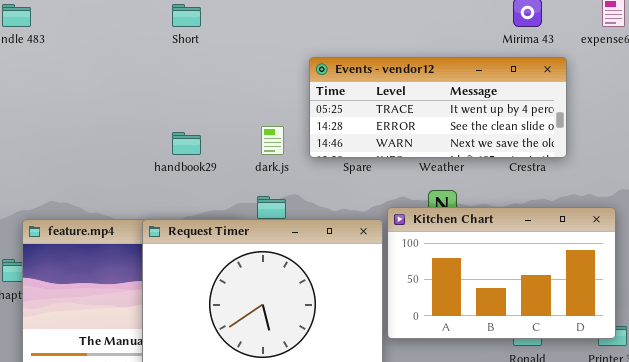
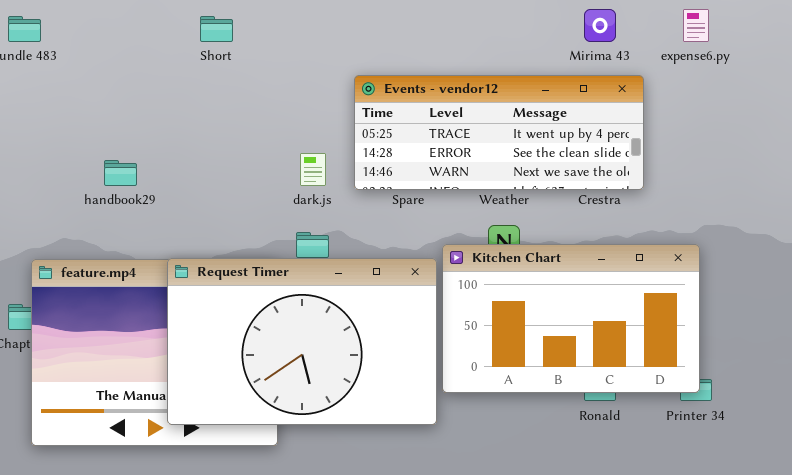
handbook29: [172,132,201,155] -> [104,160,137,186], moved

